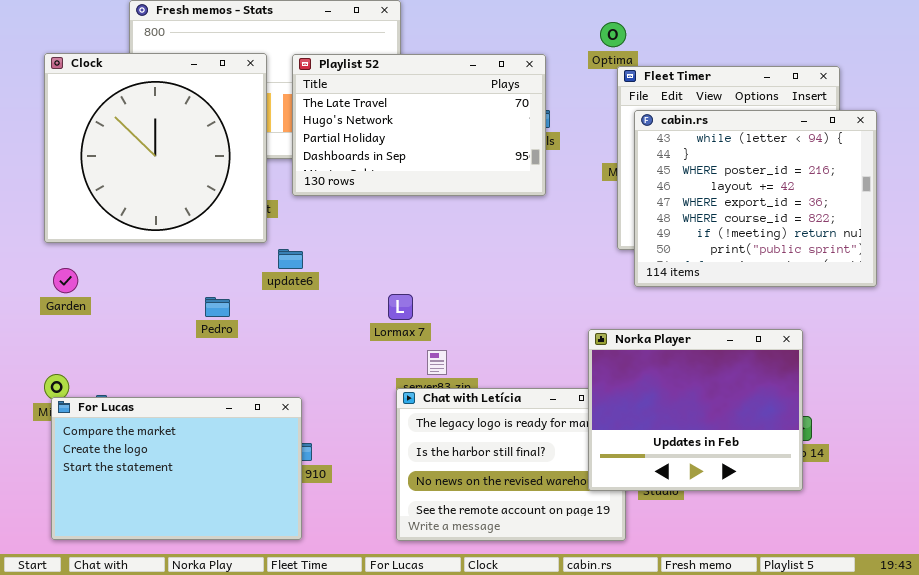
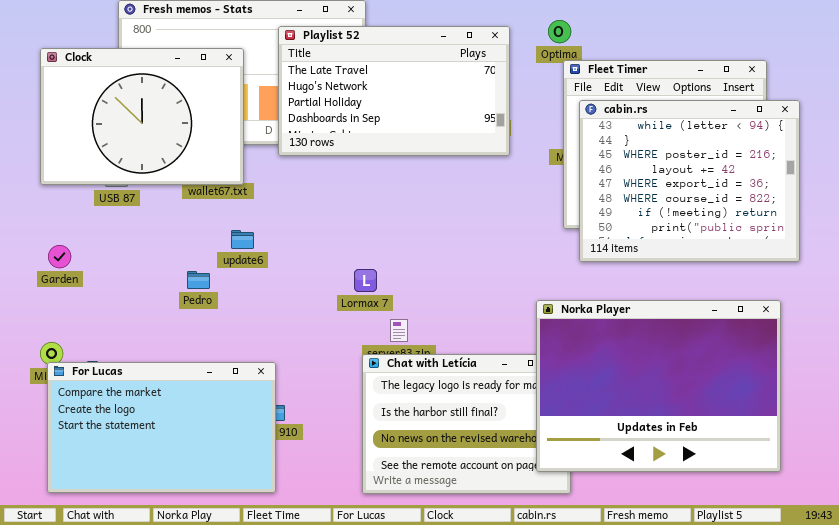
Clock: [44,53,267,243] -> [40,48,244,185], resized
Playlist 52: [292,54,546,196] -> [278,26,510,156], moved
update6: [278,249,303,269] -> [231,230,254,249], moved
Norka Player: [588,329,803,491] -> [536,300,781,472], resized

